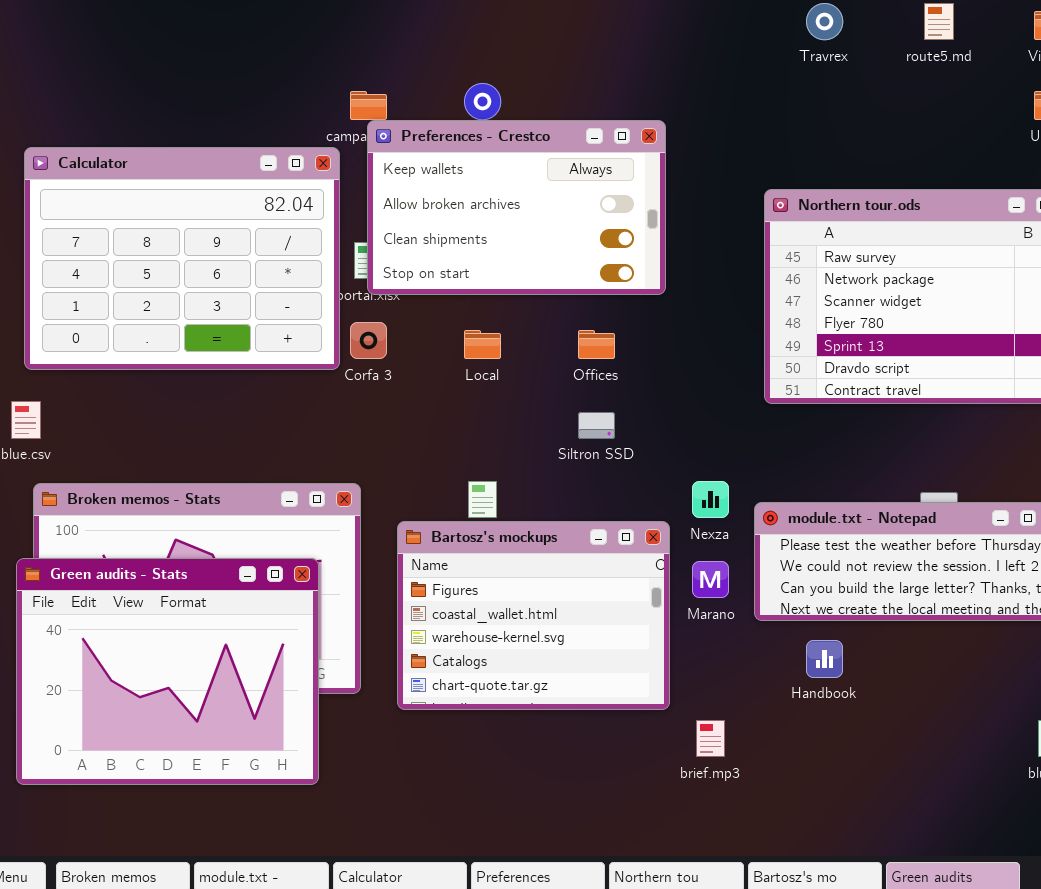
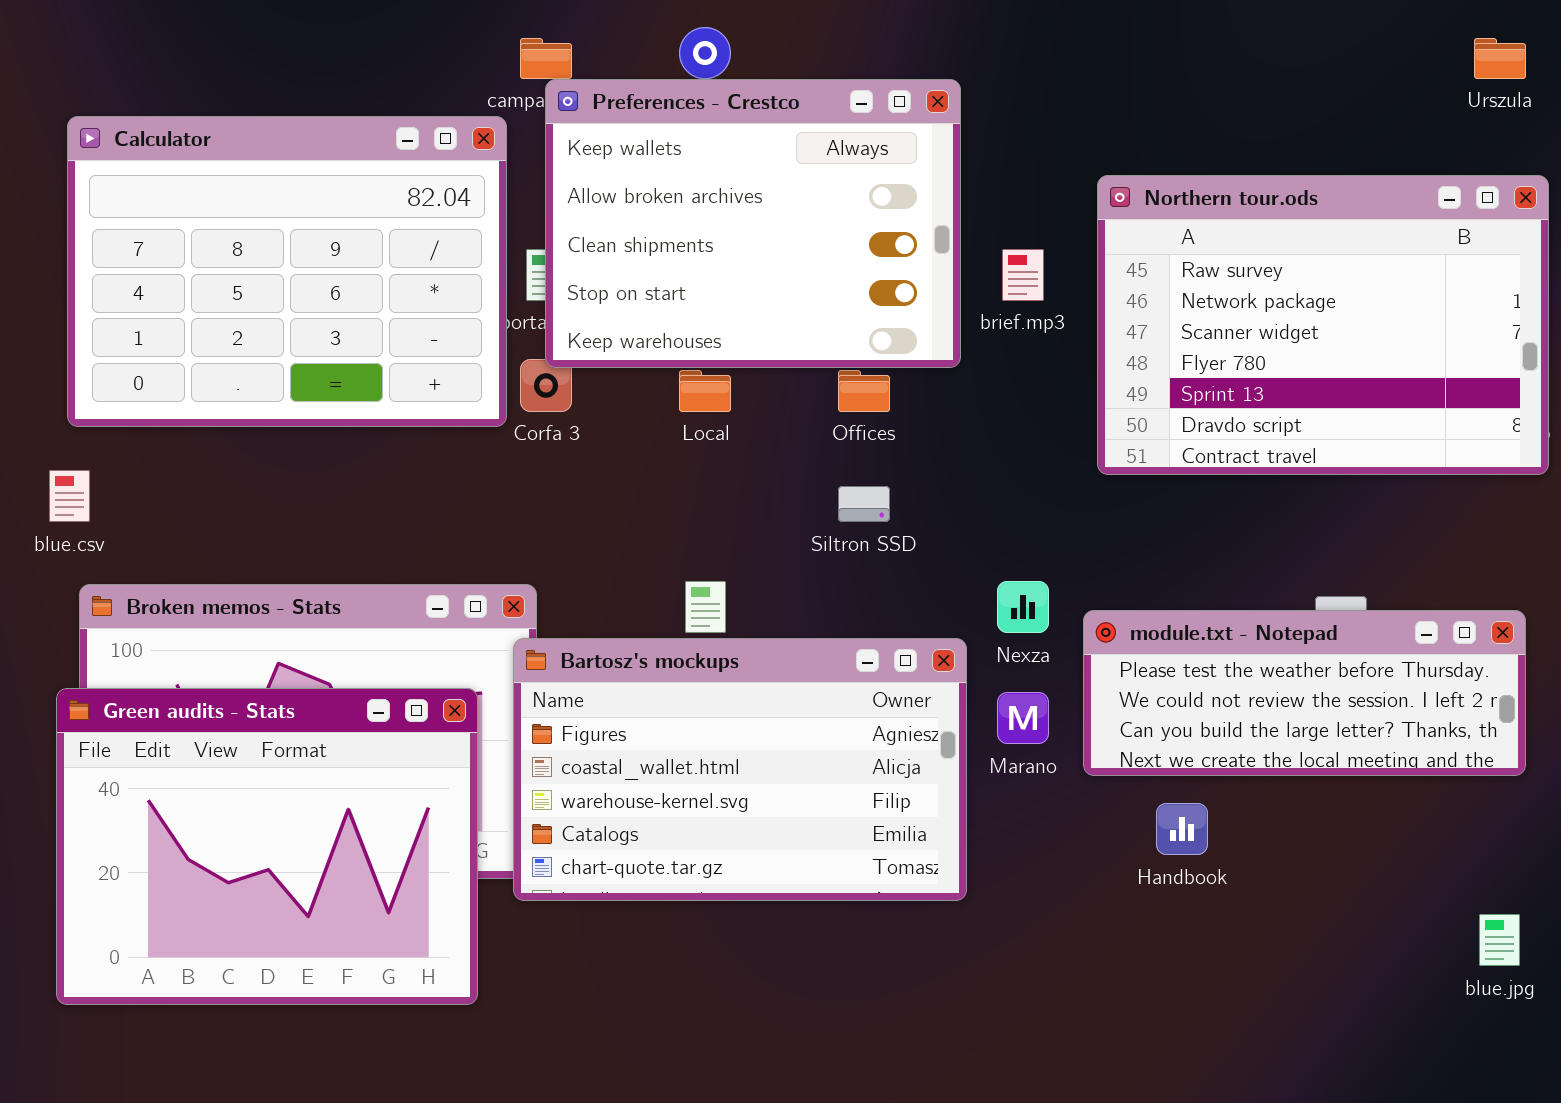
Preferences - Crestco: [367,120,666,295] -> [545,79,961,368], resized
Bartosz's mockups: [397,521,670,710] -> [513,638,967,901], resized
brief.mp3: [696,720,725,757] -> [1002,249,1044,301], moved

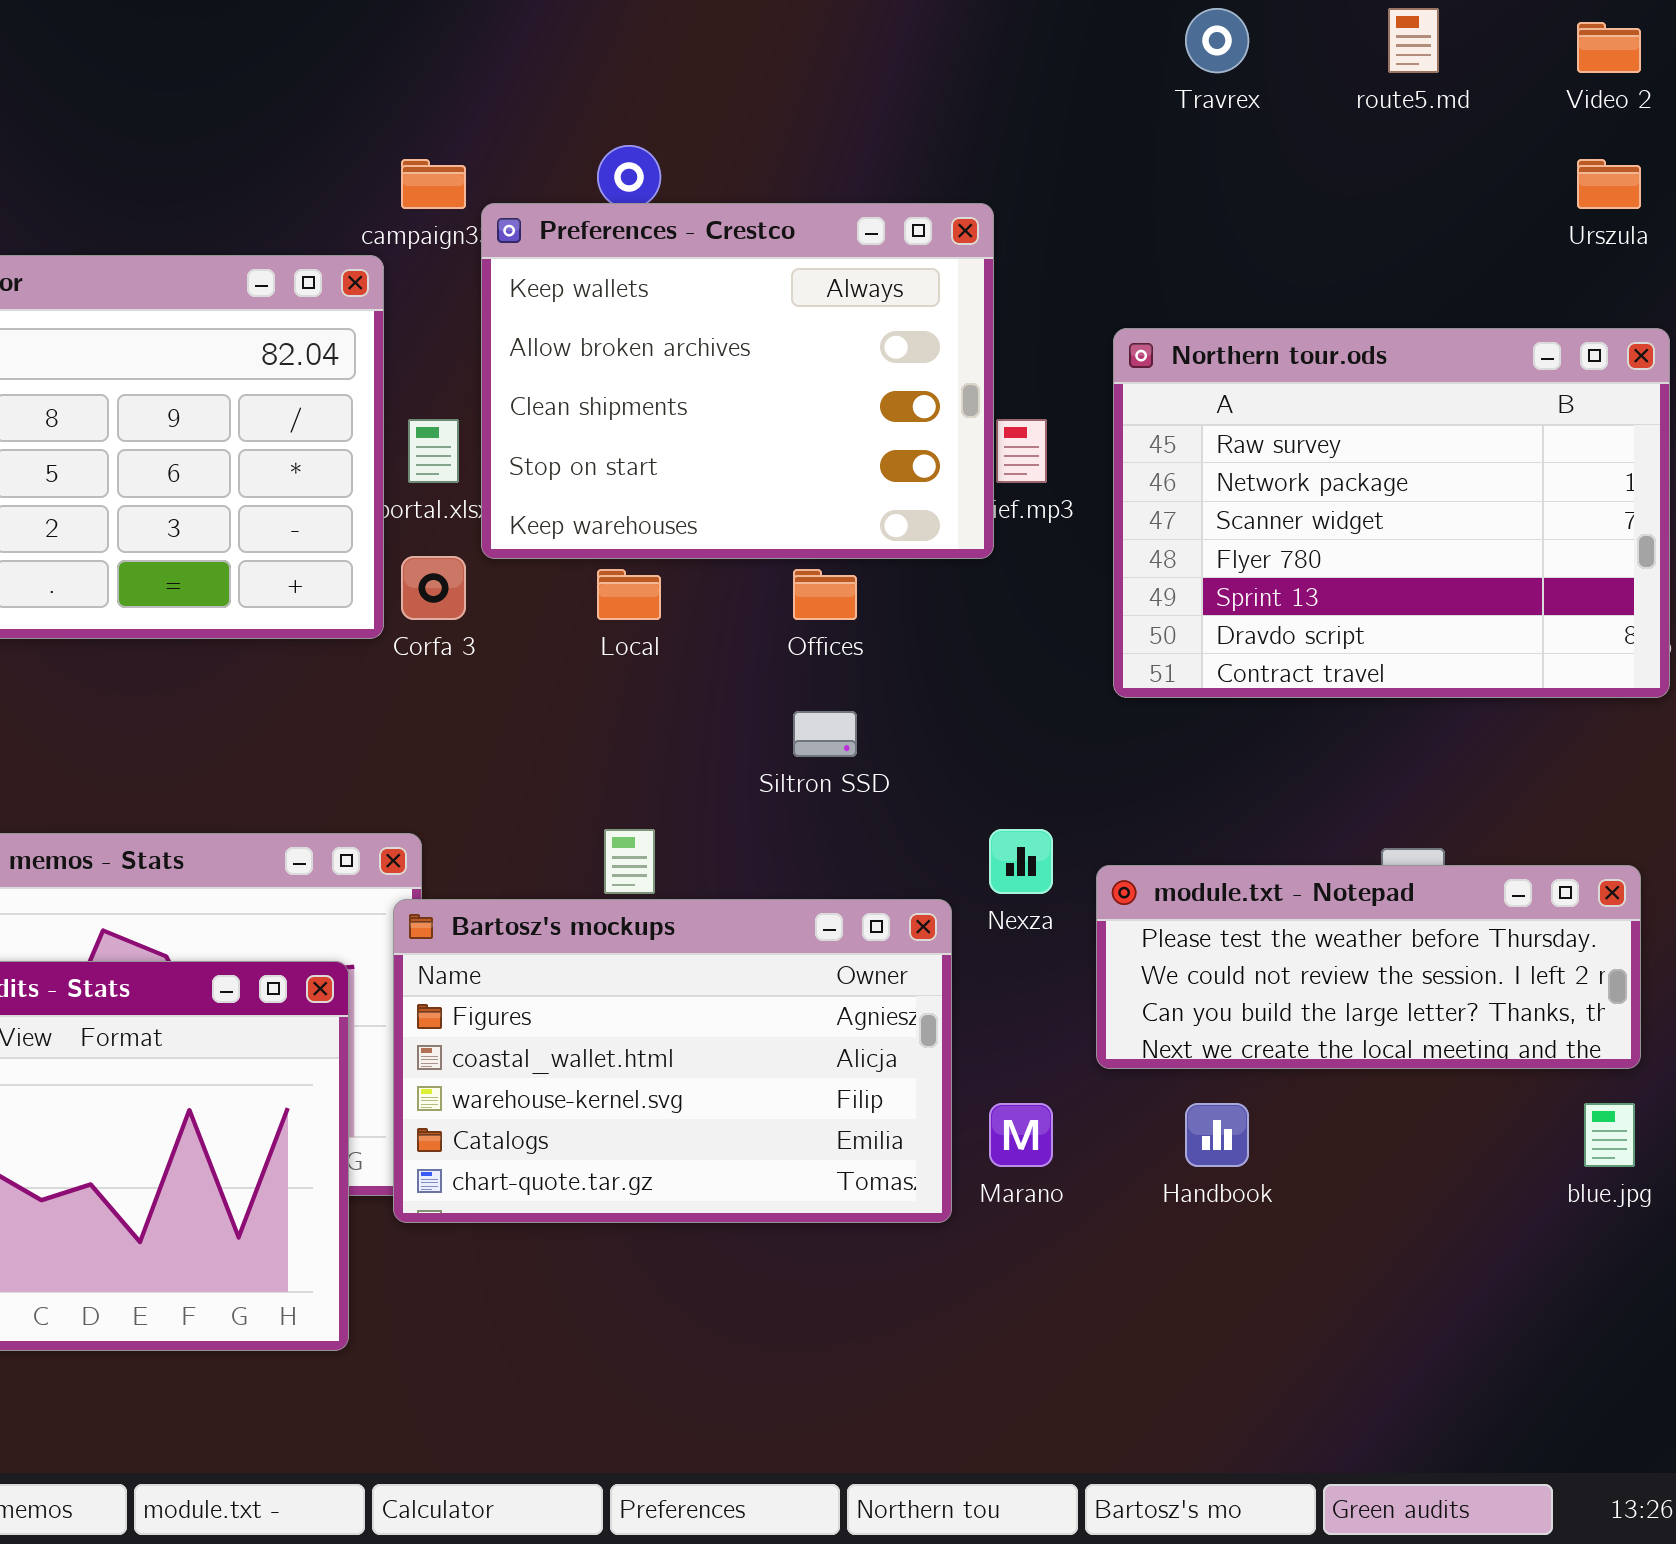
Preferences - Crestco: [545,79,961,368] -> [481,203,994,559], moved
Marano: [997,692,1049,744] -> [989,1103,1053,1167], moved
blue.jpg: [1479,914,1520,966] -> [1584,1103,1635,1167], moved

